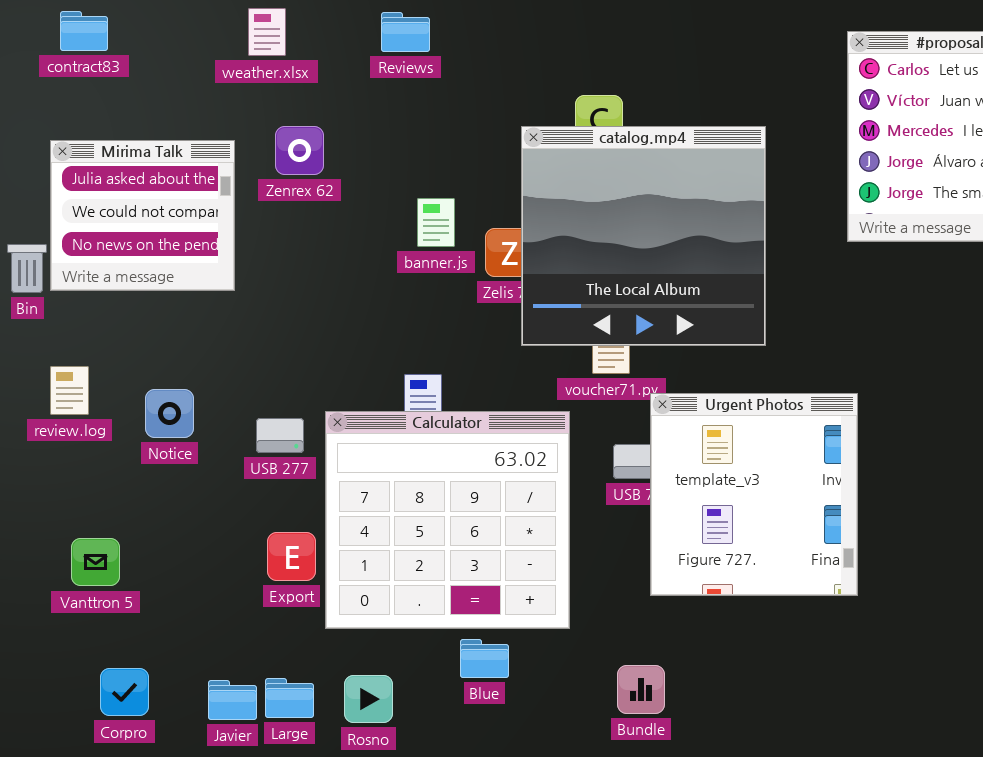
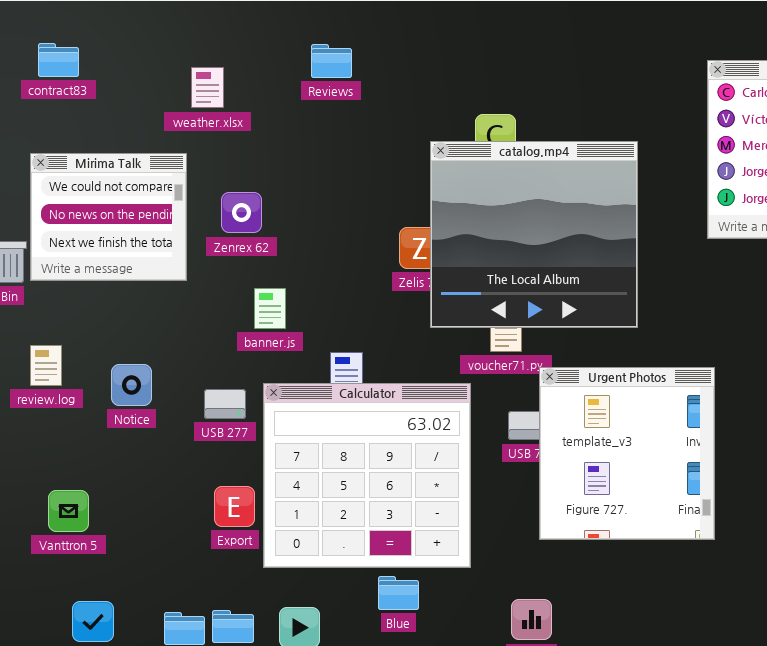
weather.xlsx: [248,8,286,56] -> [191,67,224,108], moved
Zenrex 62: [275,126,324,175] -> [221,192,262,233], moved
Mirima Talk: [50,140,235,291] -> [30,153,187,281], scrolled down 1 row
banner.js: [417,198,455,247] -> [254,288,286,329], moved

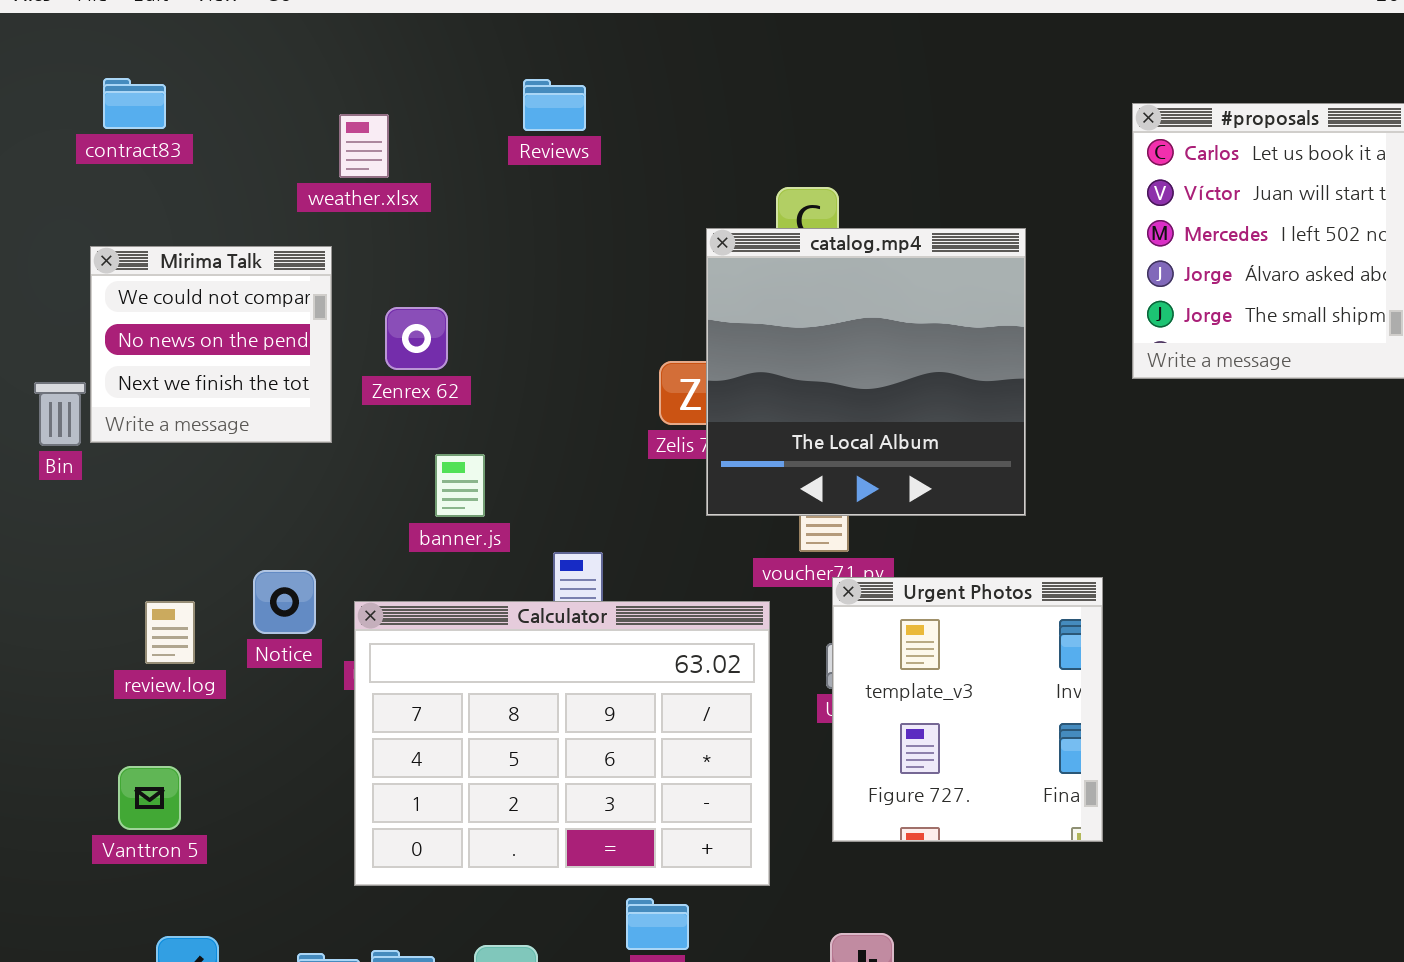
review.log: [30,345,62,386] -> [145,601,195,664], moved
Notice: [111,364,152,406] -> [253,570,316,634], moved
Urgent Photos: [539,367,715,540] -> [832,577,1103,842], moved
Calculator: [263,383,471,568] -> [354,601,770,886], resized

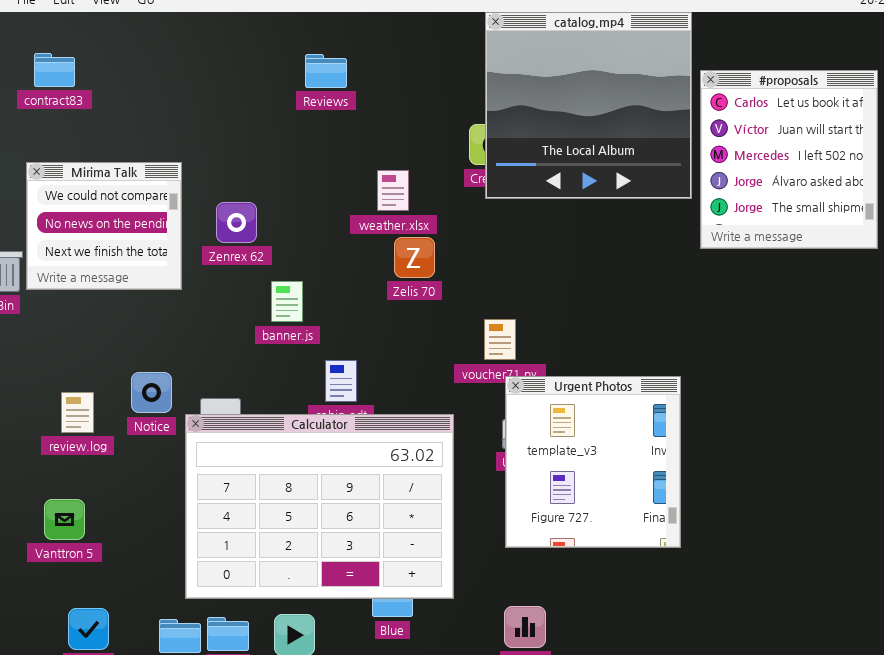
weather.xlsx: [339,114,389,178] -> [377,170,409,211], moved
catalog.mp4: [706,228,1026,516] -> [485,12,692,199], moved
banner.js: [435,454,485,517] -> [271,281,303,322], moved
Calculator: [354,601,770,886] -> [185,414,454,599], moved

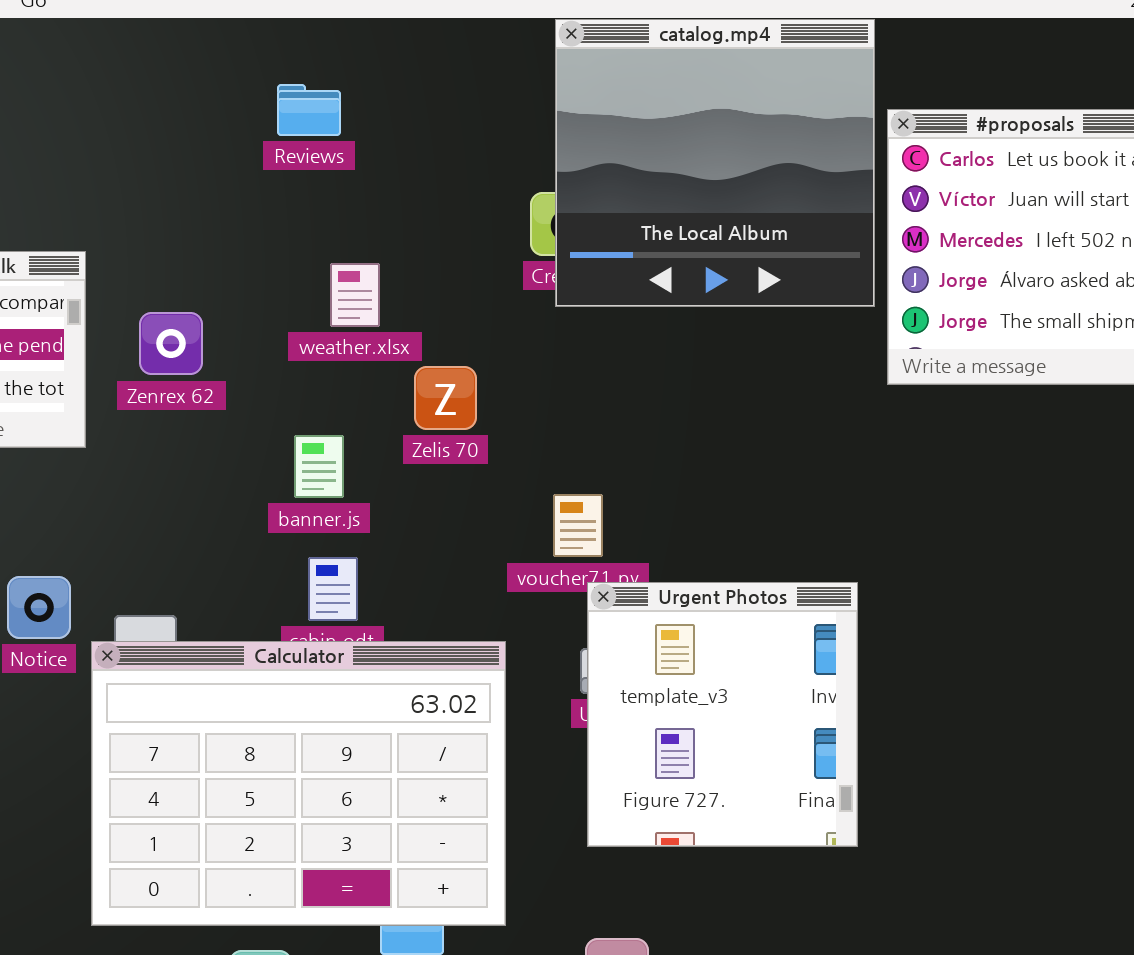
weather.xlsx: [377,170,409,211] -> [330,263,380,327], moved
banner.js: [271,281,303,322] -> [294,435,344,498], moved

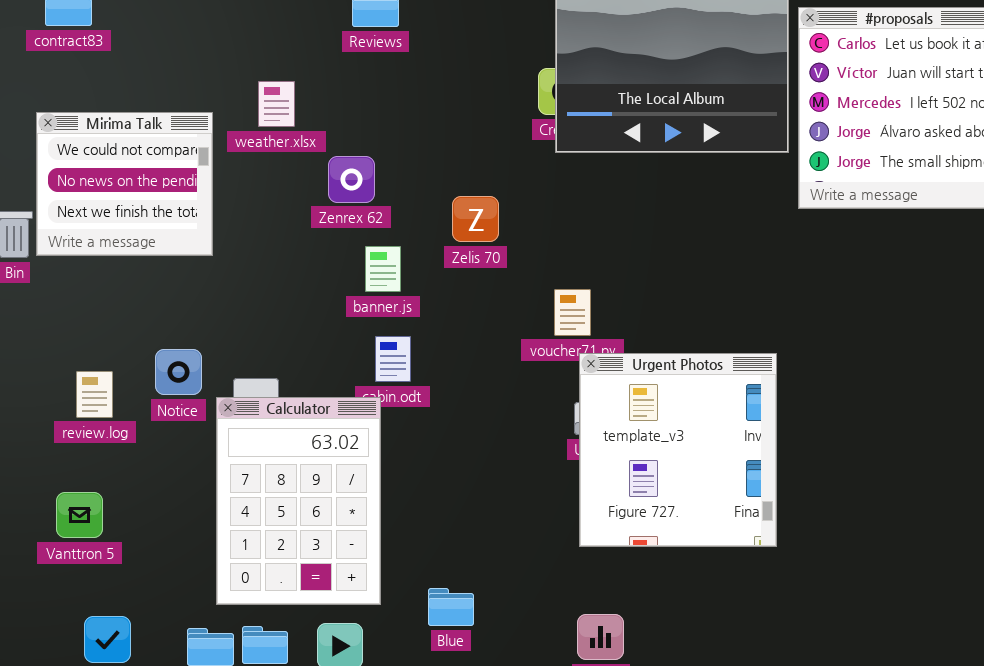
weather.xlsx: [330,263,380,327] -> [258,81,295,127], moved
Zenrex 62: [139,312,203,375] -> [328,156,375,203], moved
Calculator: [91,641,506,926] -> [216,397,381,605], resized

